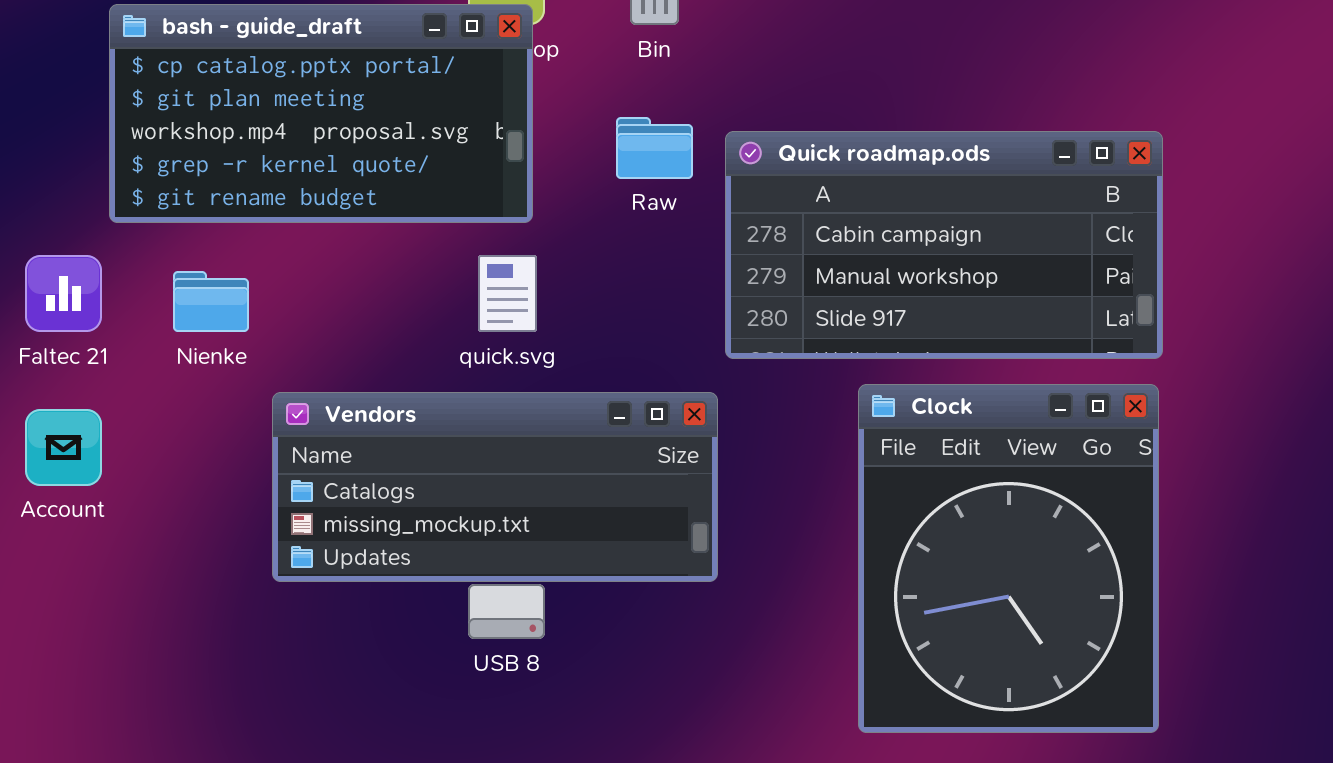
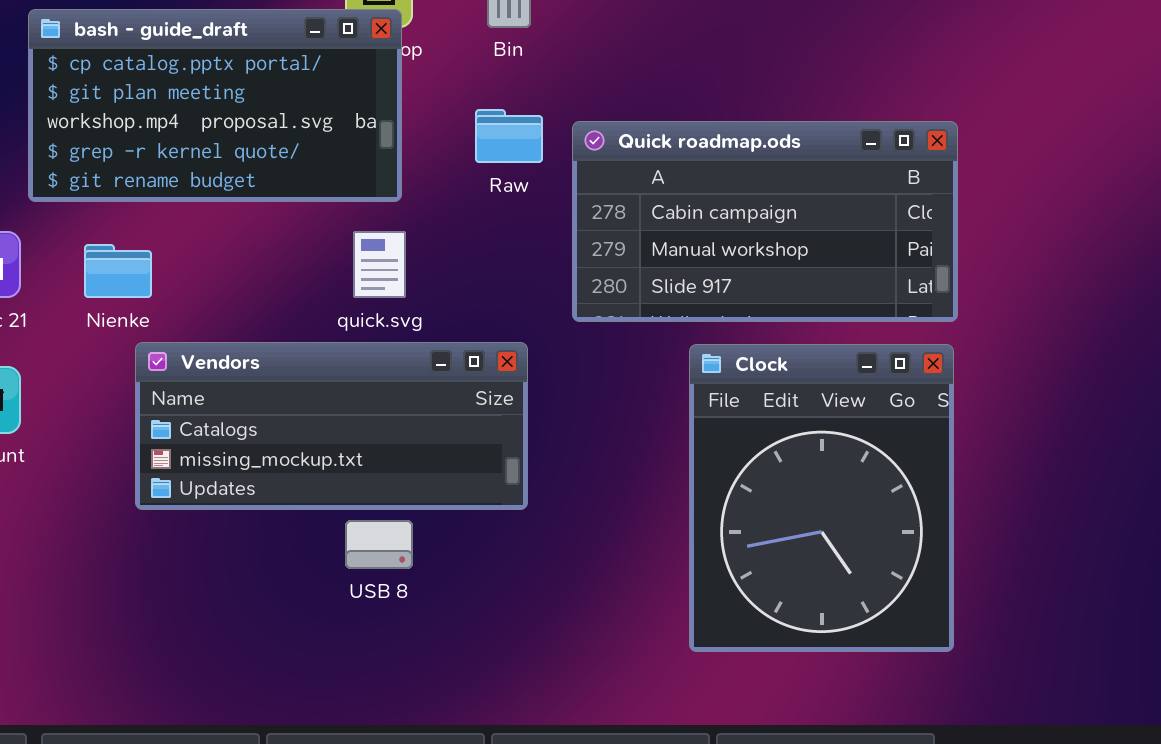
Vendors: [272,392,718,582] -> [135,342,528,510], moved

